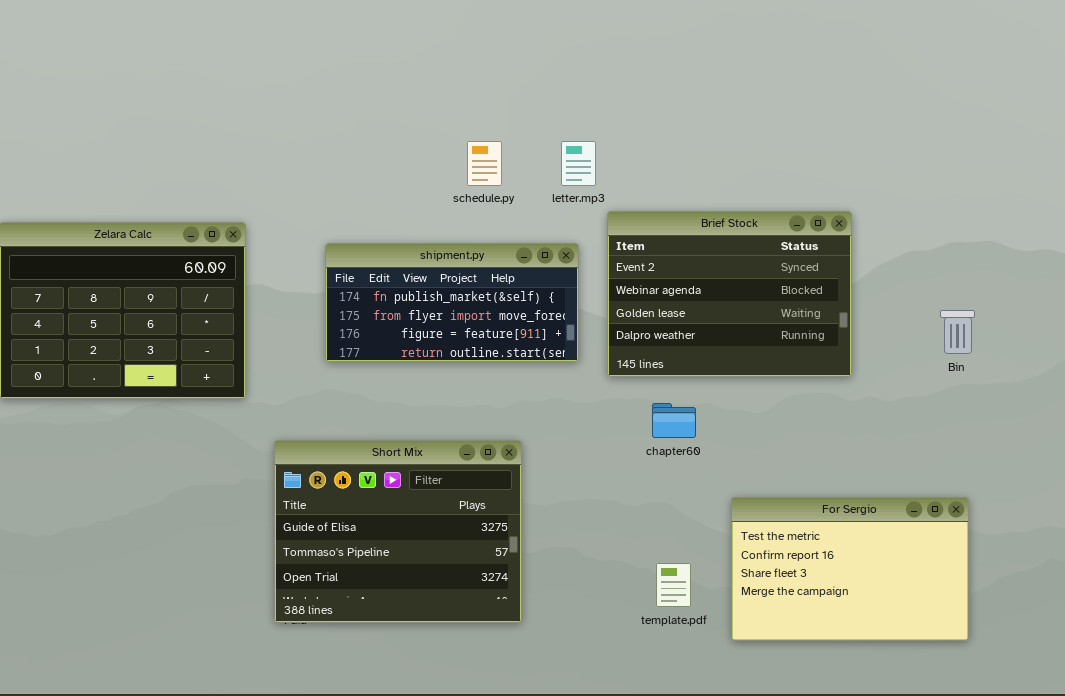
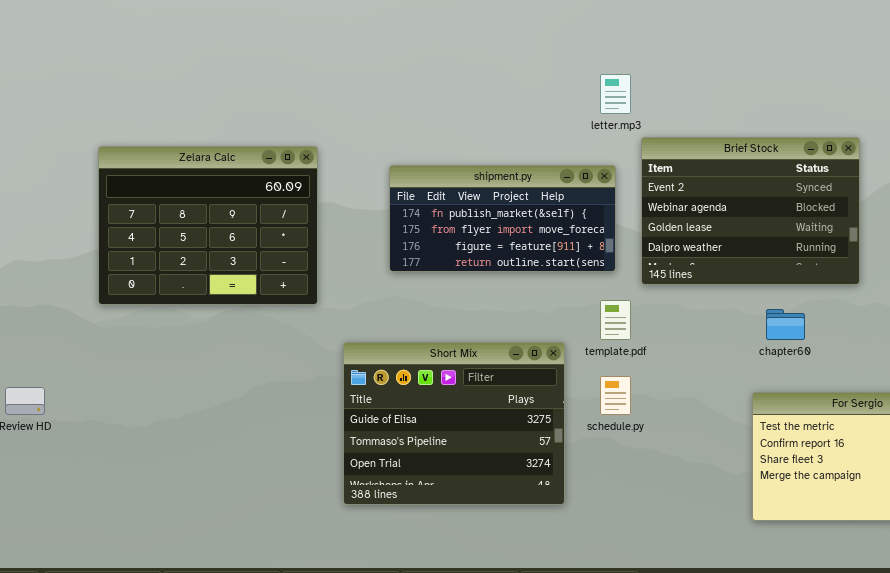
schedule.py: [467,141,502,186] -> [600,376,631,415], moved
chapter60: [652,403,696,438] -> [766,309,805,340], moved
template.pdf: [656,563,691,607] -> [600,300,631,340], moved

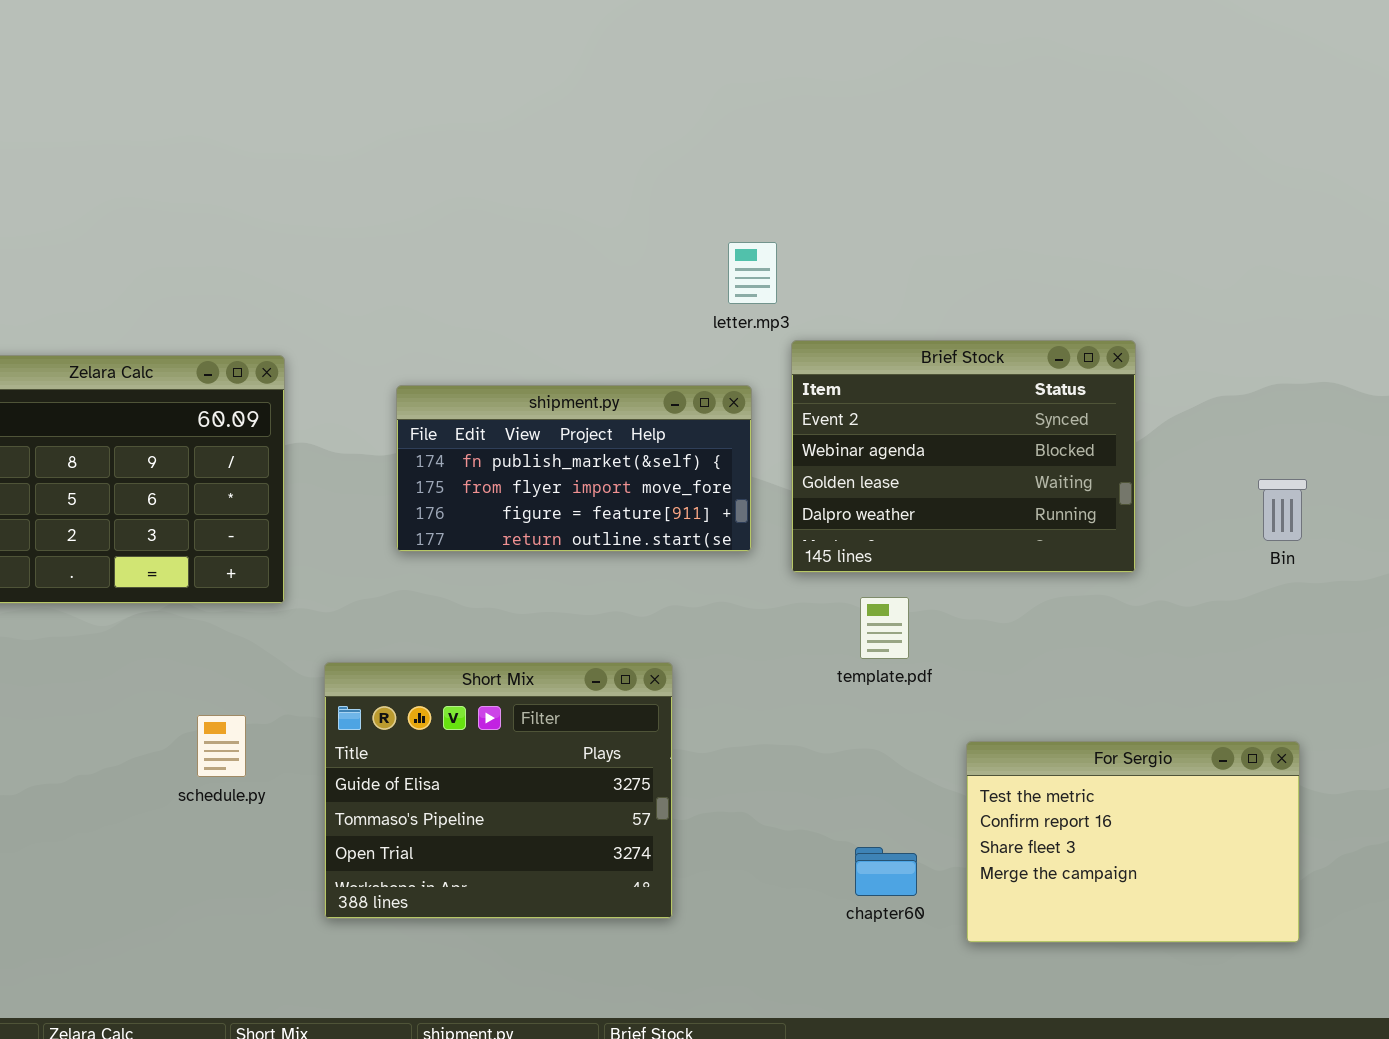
template.pdf: [600,300,631,340] -> [860,597,909,659], moved
chapter60: [766,309,805,340] -> [855,847,917,896], moved
schedule.py: [600,376,631,415] -> [197,715,246,777], moved

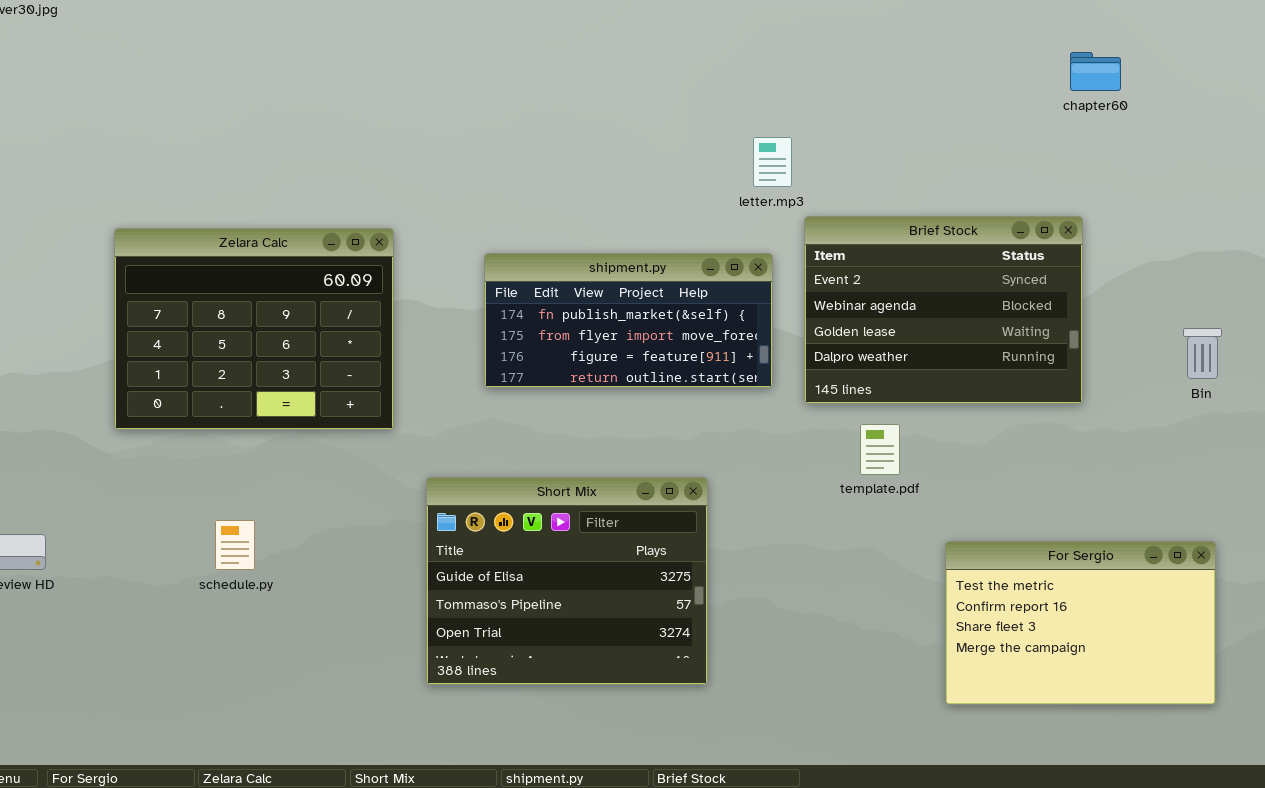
schedule.py: [197,715,246,777] -> [215,520,255,570], moved
chapter60: [855,847,917,896] -> [1070,52,1121,91], moved

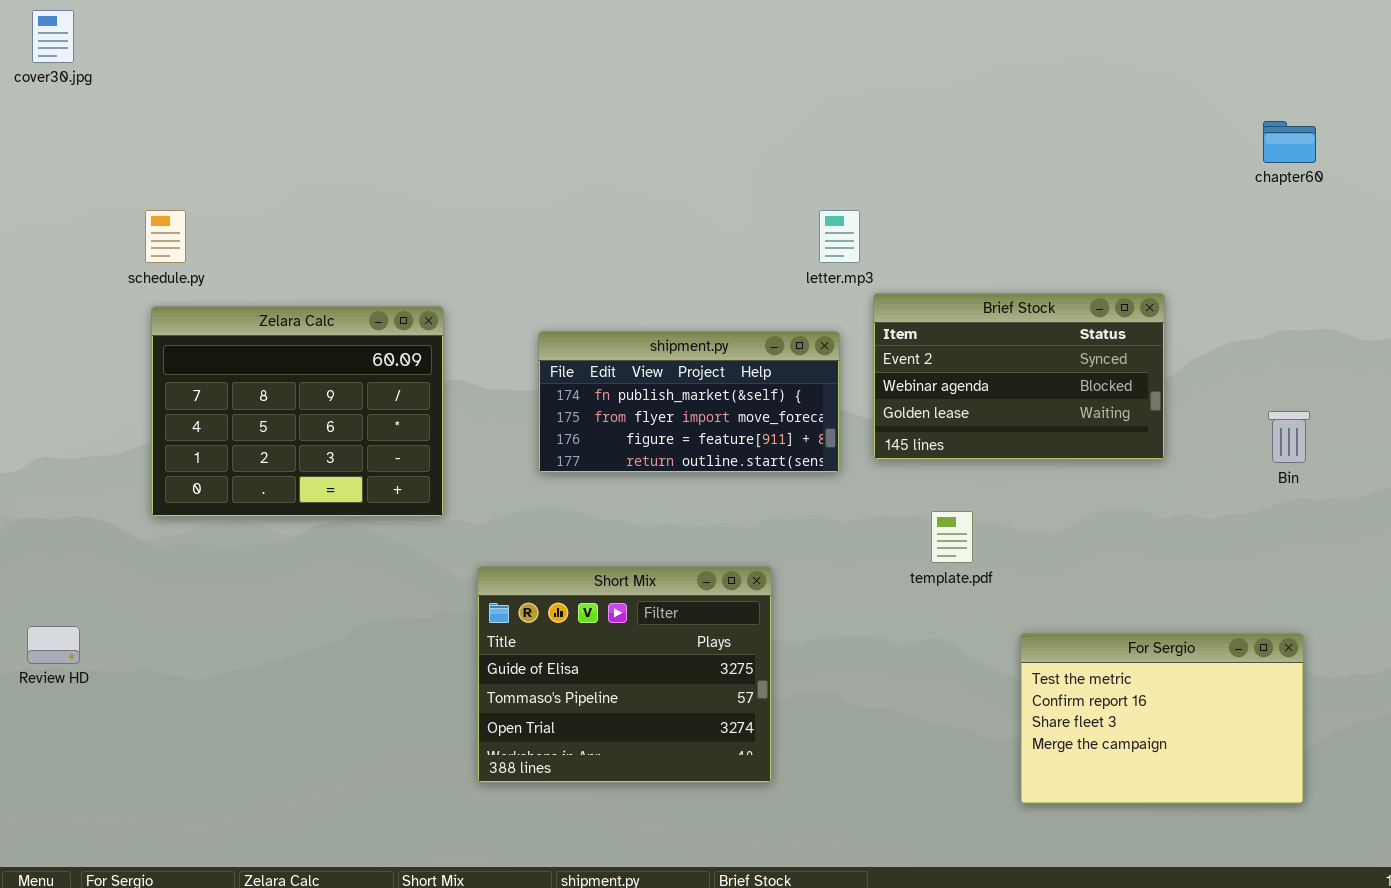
chapter60: [1070,52,1121,91] -> [1263,121,1316,163], moved
Brief Stock: [804,216,1083,404] -> [873,293,1165,460], resized
schedule.py: [215,520,255,570] -> [145,210,186,263], moved

